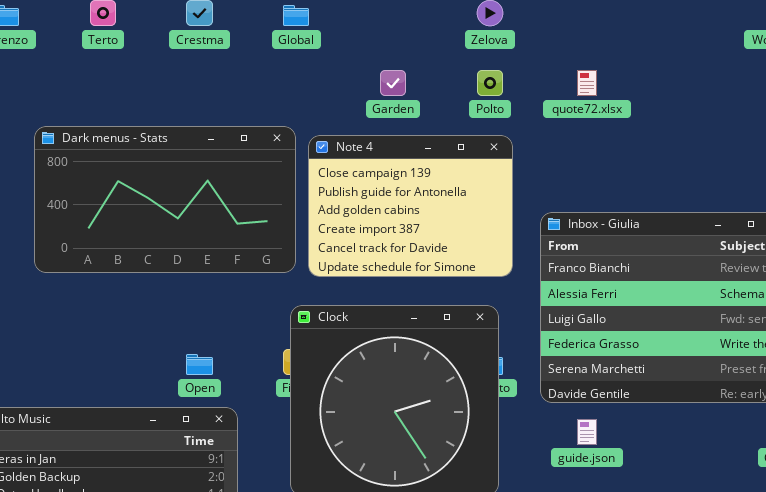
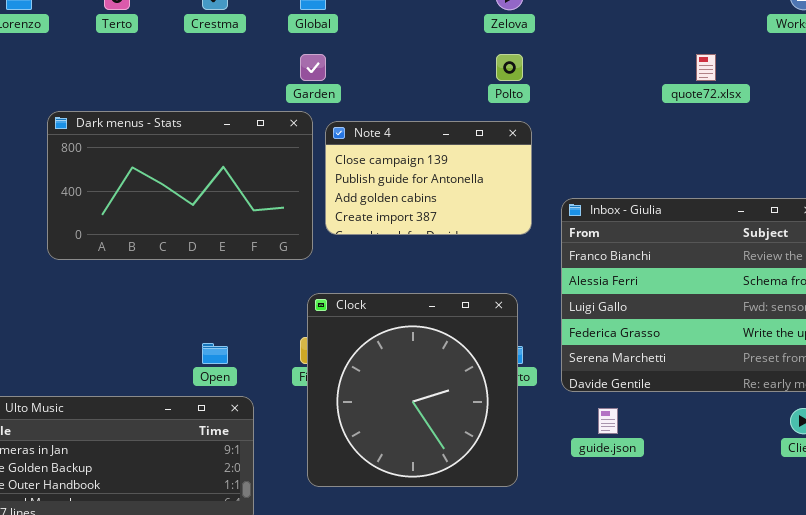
Garden: [380,70,406,96] -> [300,54,326,81], moved
quote72.xlsx: [577,70,597,96] -> [696,54,716,81], moved
Note 4: [308,135,513,277] -> [325,121,532,235], resized

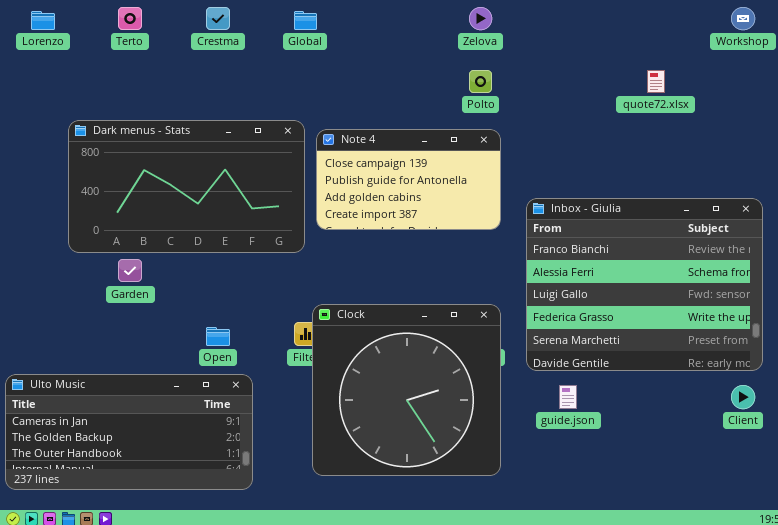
Garden: [300,54,326,81] -> [118,259,142,282], moved
Clock: [307,293,518,487] -> [312,304,501,476], moved

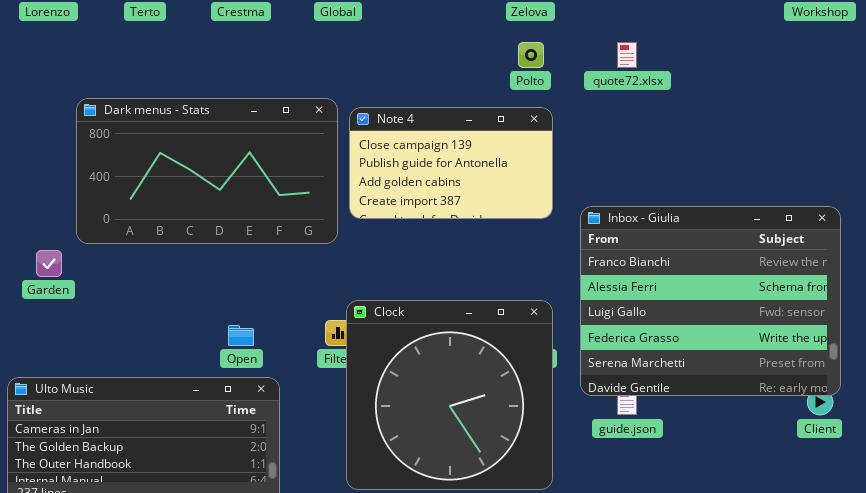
quote72.xlsx: [647,70,665,93] -> [617,42,637,68], moved
Inbox - Giulia: [526,198,763,371] -> [580,206,841,396], moved
Garden: [118,259,142,282] -> [36,250,62,277], moved

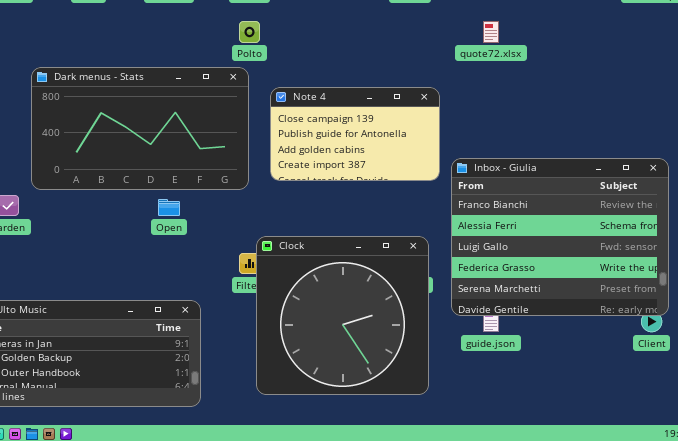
Polto: [518,42,544,68] -> [239,21,260,43], moved
Note 4: [349,107,553,219] -> [270,87,440,181], moved
Open: [228,325,254,346] -> [158,199,180,216], moved

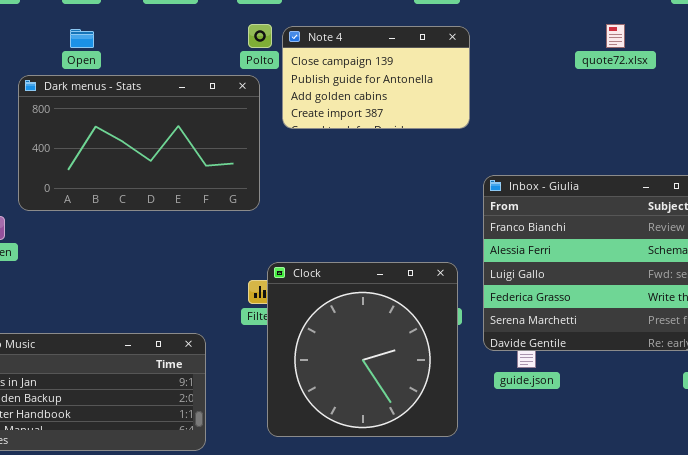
quote72.xlsx: [483,21,499,43] -> [606,24,625,48], moved
Note 4: [270,87,440,181] -> [282,26,470,129], moved
Open: [158,199,180,216] -> [70,29,94,48], moved

